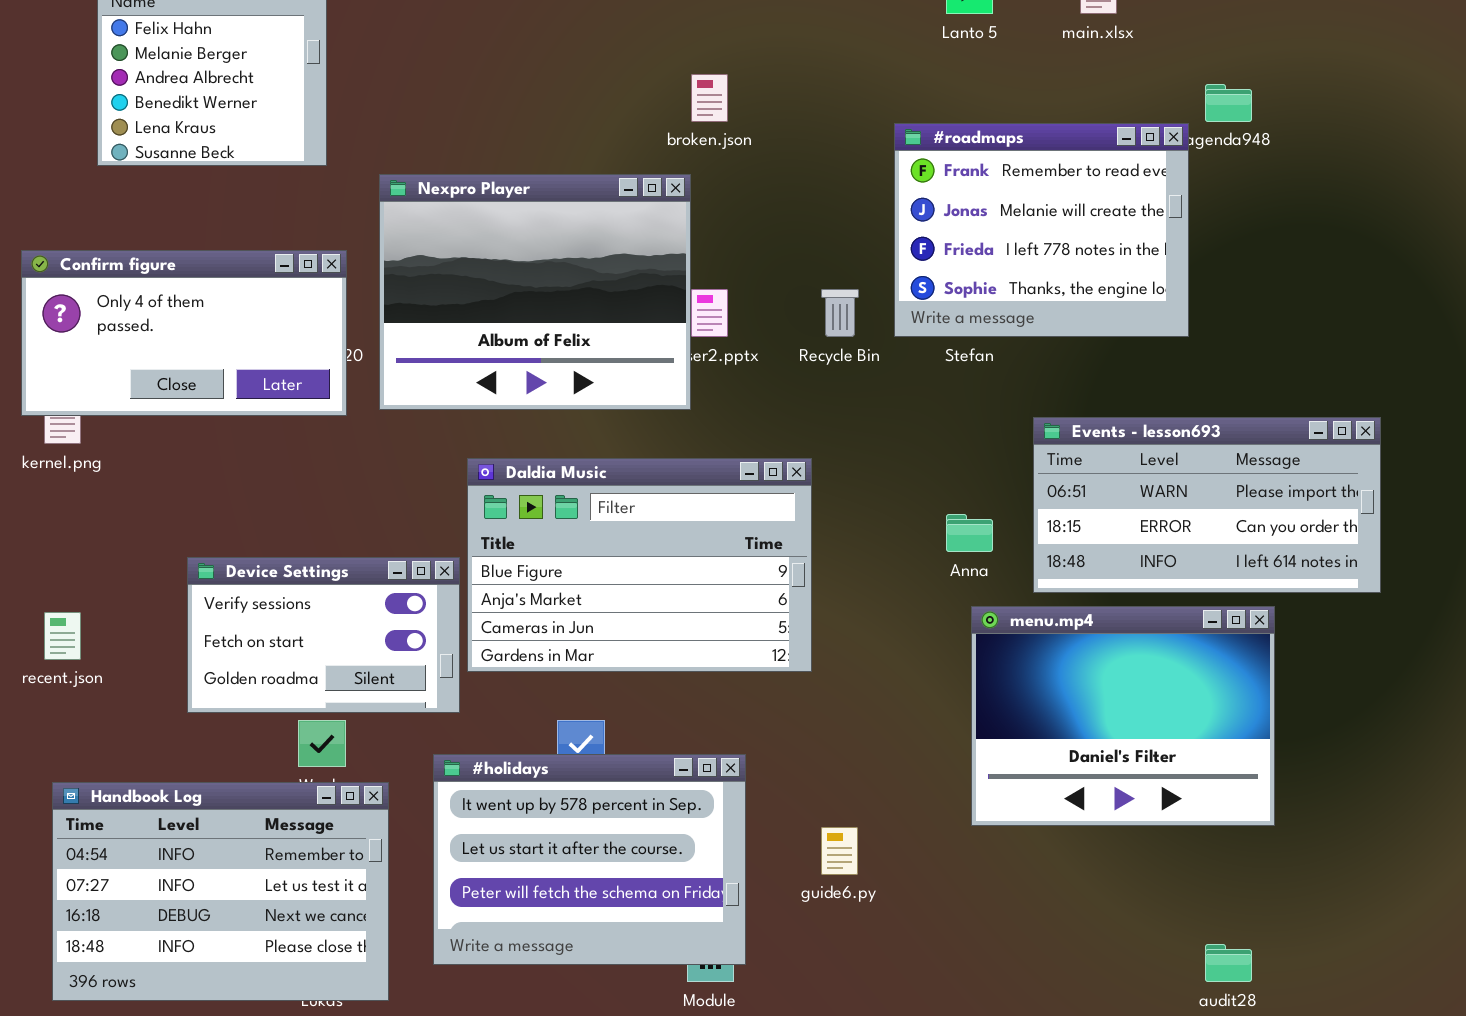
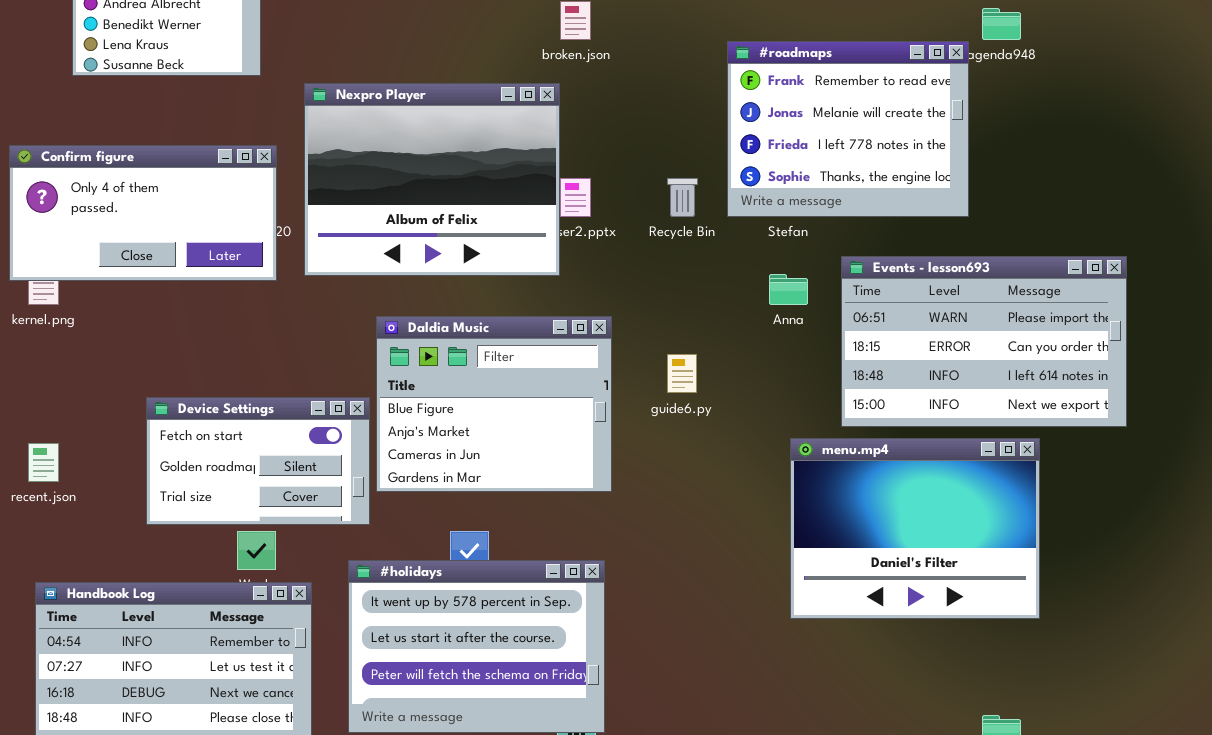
Events - lesson693: [1033,417,1381,593] -> [841,256,1127,427], resized
Daldia Music: [467,458,812,672] -> [376,316,612,492], resized
Anna: [946,514,993,552] -> [769,274,808,305], moved
Device Settings: [187,557,460,713] -> [146,397,370,525], scrolled down 1 row
guide6.py: [821,827,858,875] -> [667,354,697,393], moved

